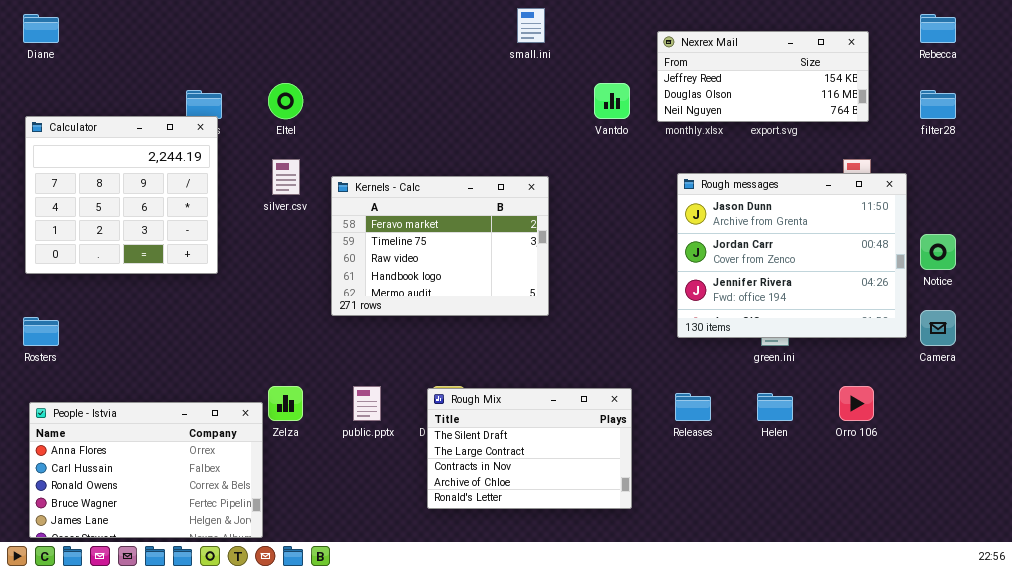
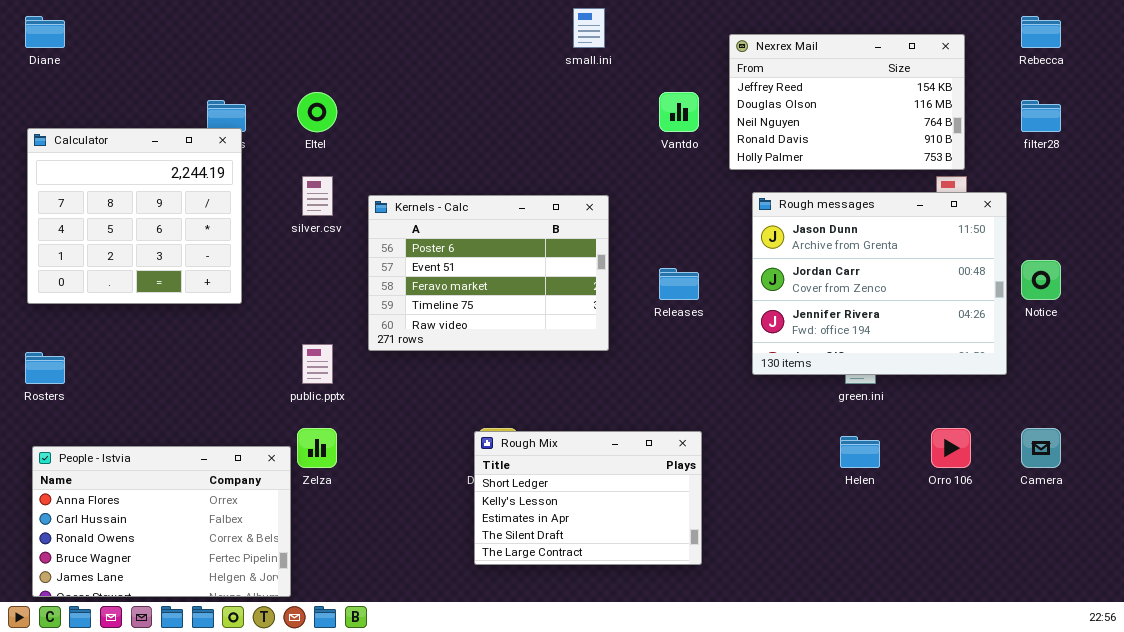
Nexrex Mail: [657,31,869,122] -> [729,34,965,170], resized
Kernels - Calc: [331,176,549,316] -> [368,195,609,351], scrolled up 2 rows
Camera: [920,310,956,346] -> [1021,428,1061,468], moved
public.pptx: [353,386,381,421] -> [302,344,333,384], moved
Rough Mix: [427,388,632,509] -> [474,431,702,565], scrolled up 3 rows
Releases: [675,393,711,421] -> [659,268,699,300], moved

